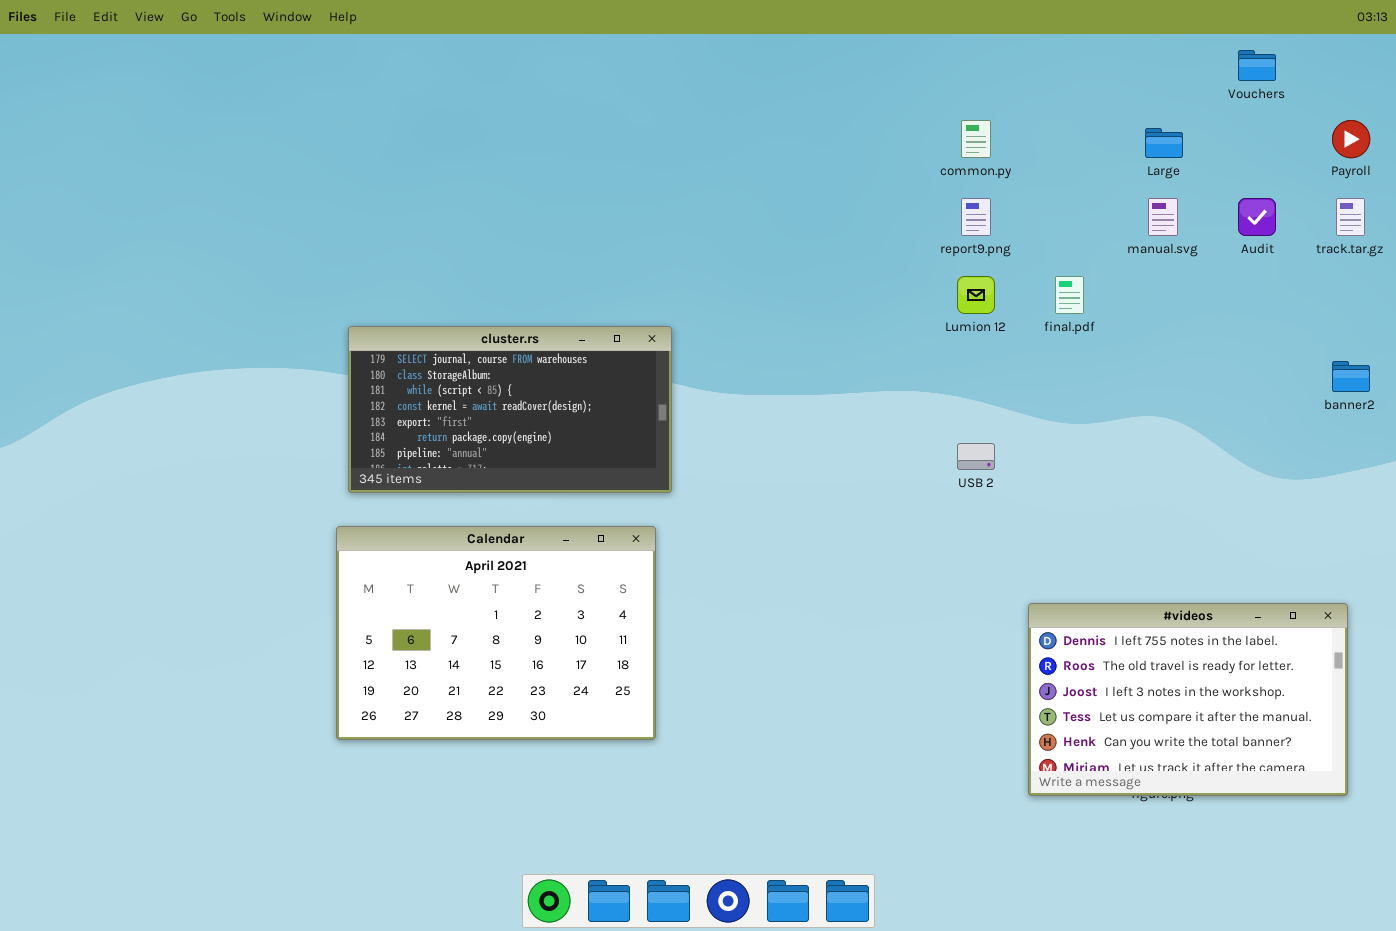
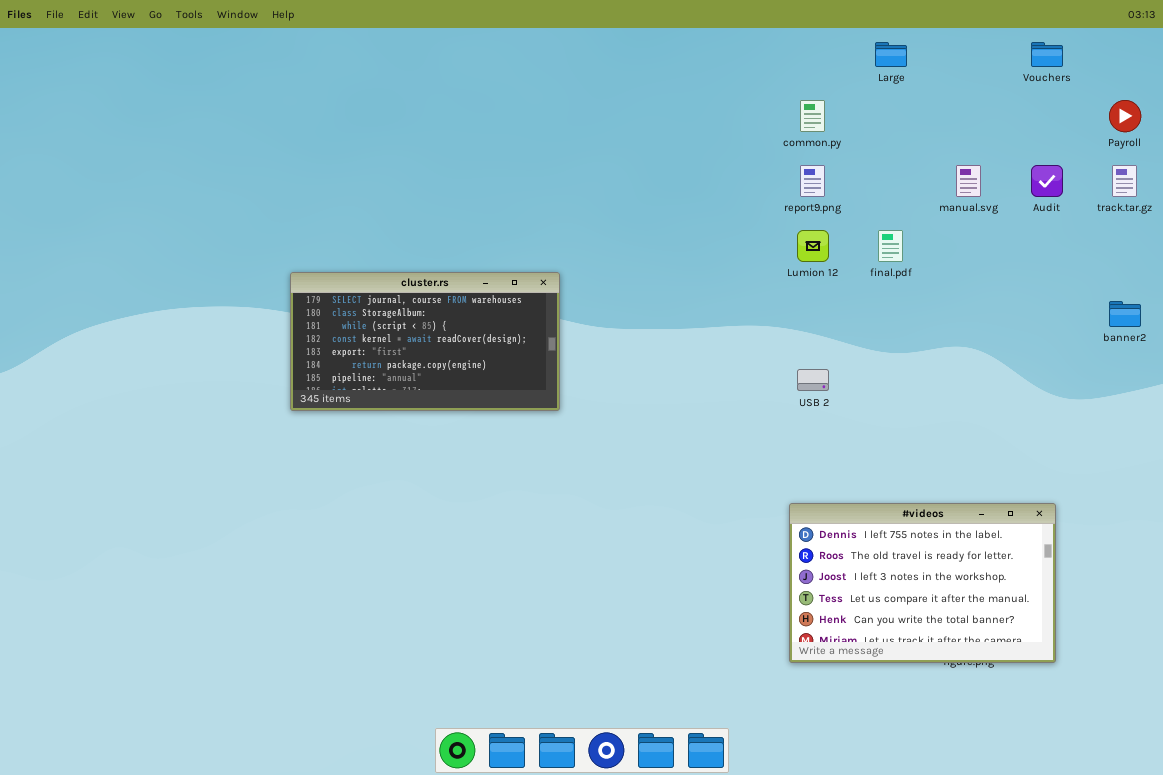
Large: [1145,128,1183,158] -> [875,42,907,67], moved
Calendar: [336,526,656,740] -> none, closed
#videos: [1028,603,1348,796] -> [789,503,1056,663], moved

